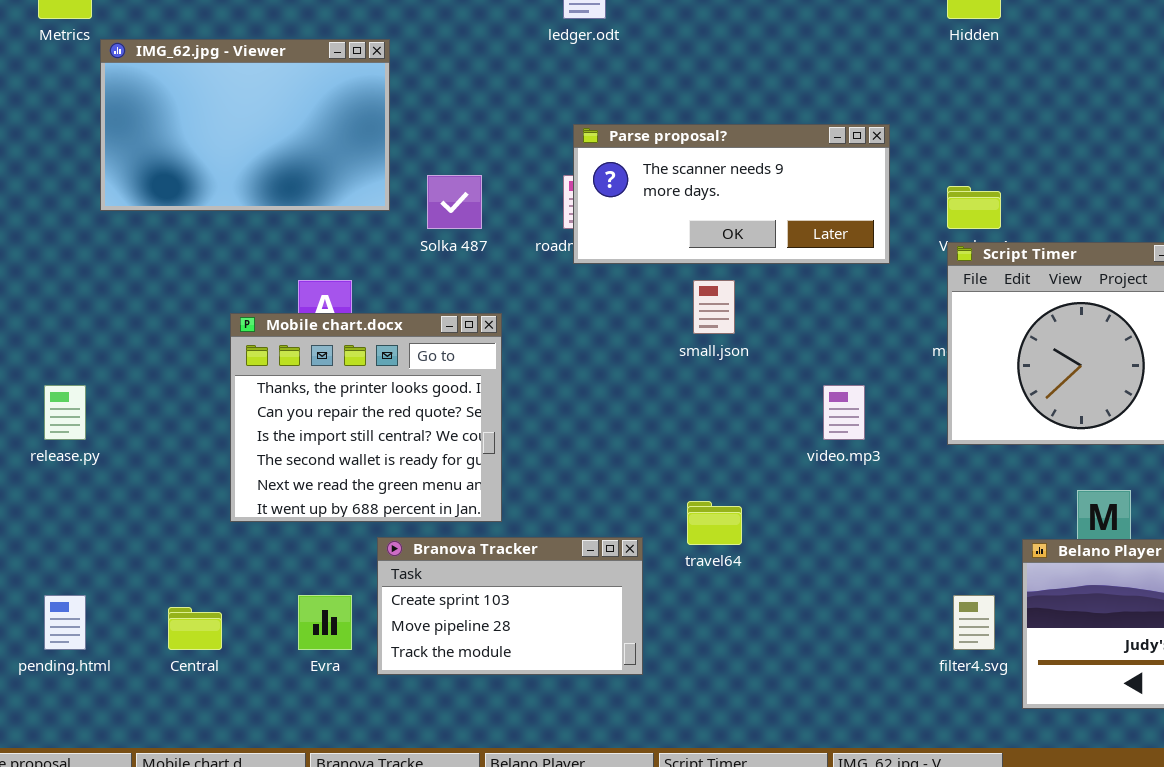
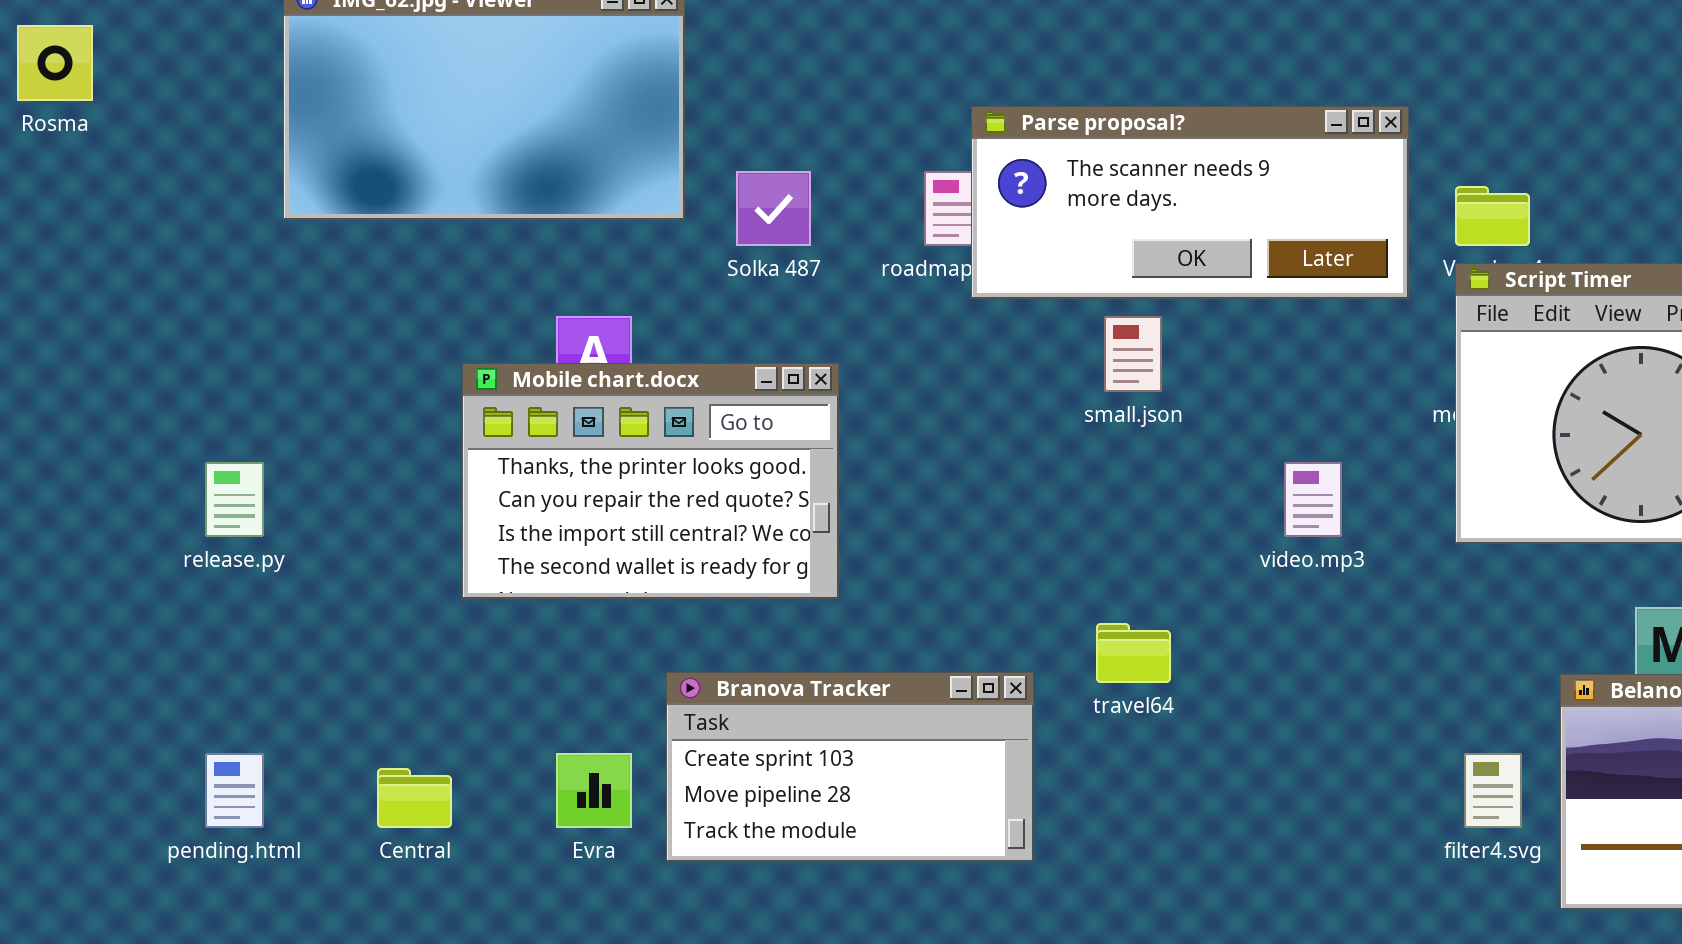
Parse proposal?: [573,124,890,264] -> [971,106,1409,299], moved
Mobile chart.docx: [230,313,502,522] -> [462,363,839,599], resized

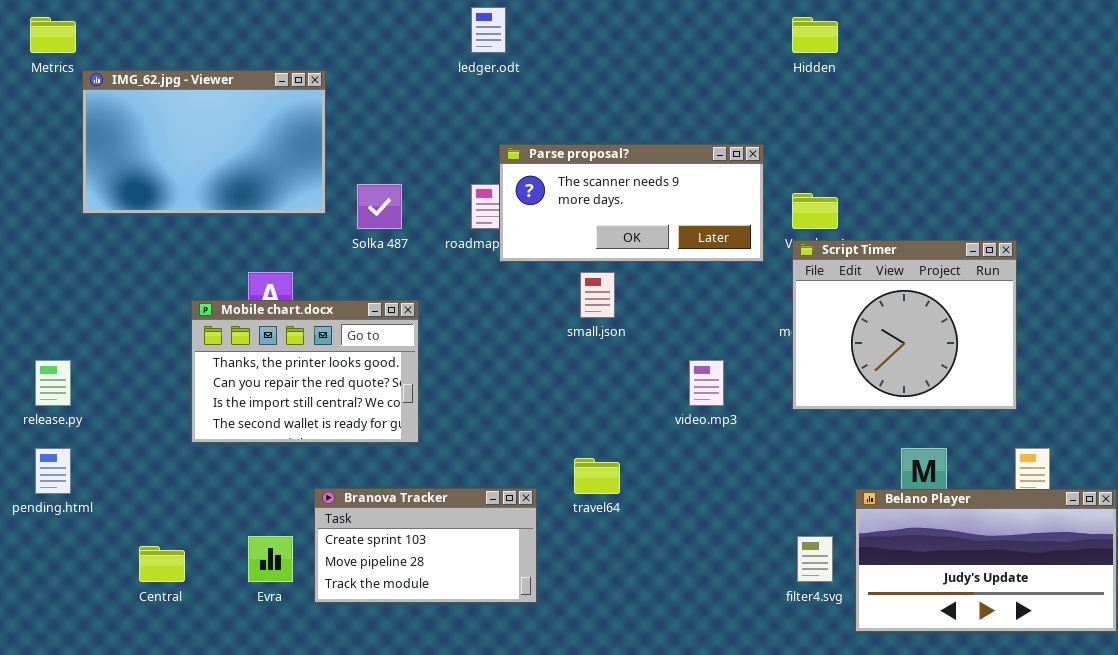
pending.html: [205,753,264,828] -> [35,448,71,494], moved

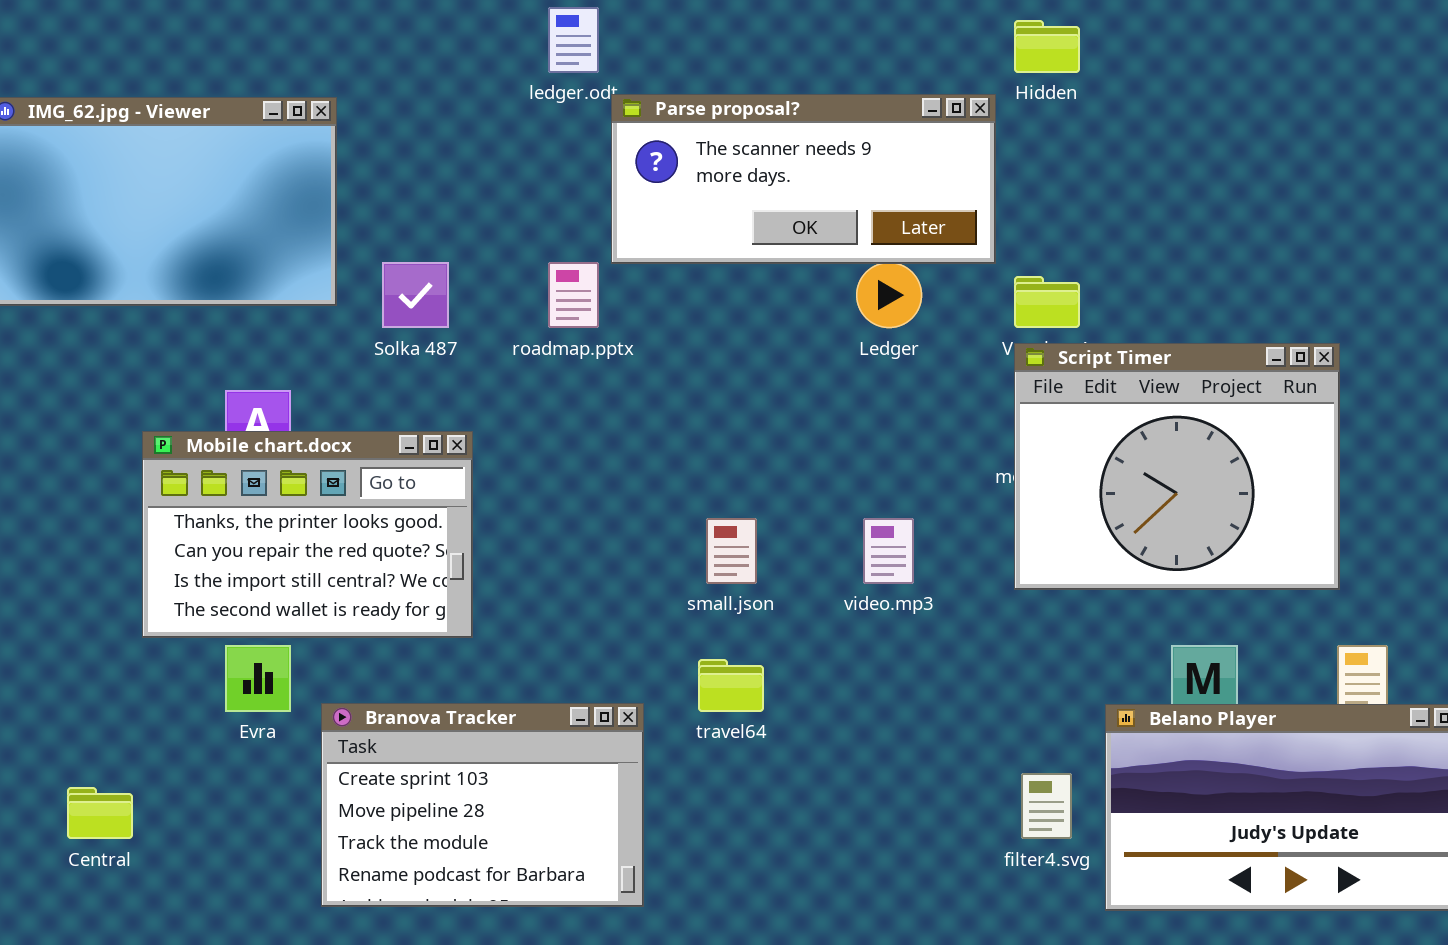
Parse proposal?: [499,144,764,262] -> [611,94,996,264], moved
small.json: [580,272,615,318] -> [706,518,757,584], moved
Branova Tracker: [314,488,537,603] -> [321,703,644,907], resized
Evra: [248,536,293,582] -> [225,645,291,712], moved

